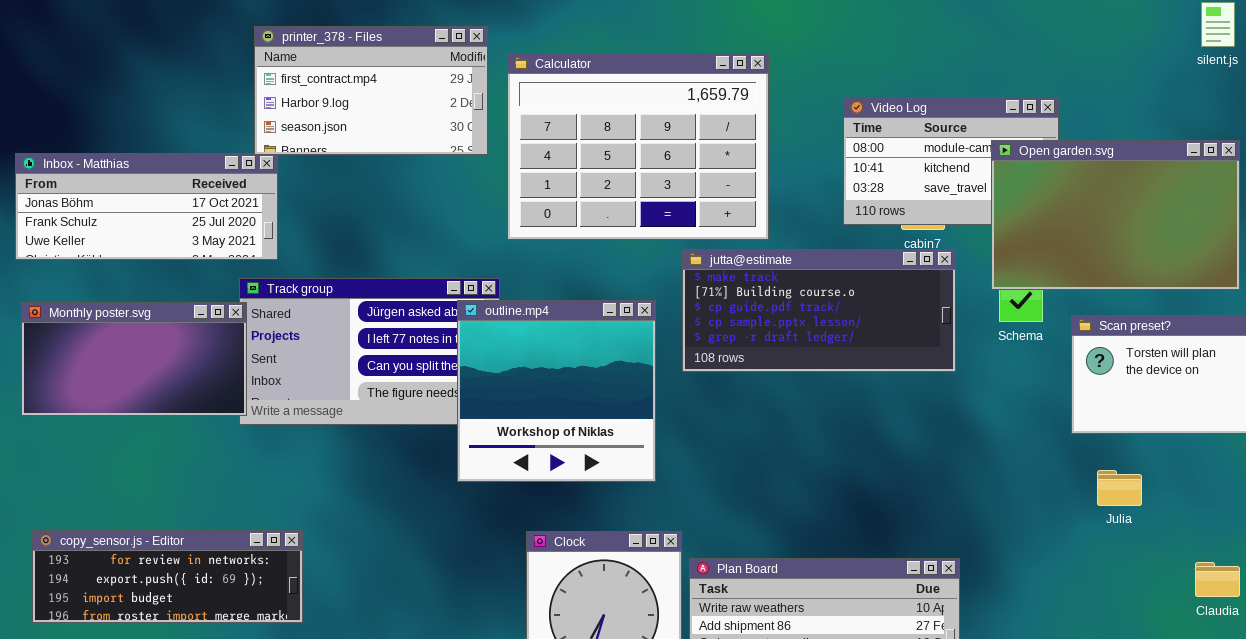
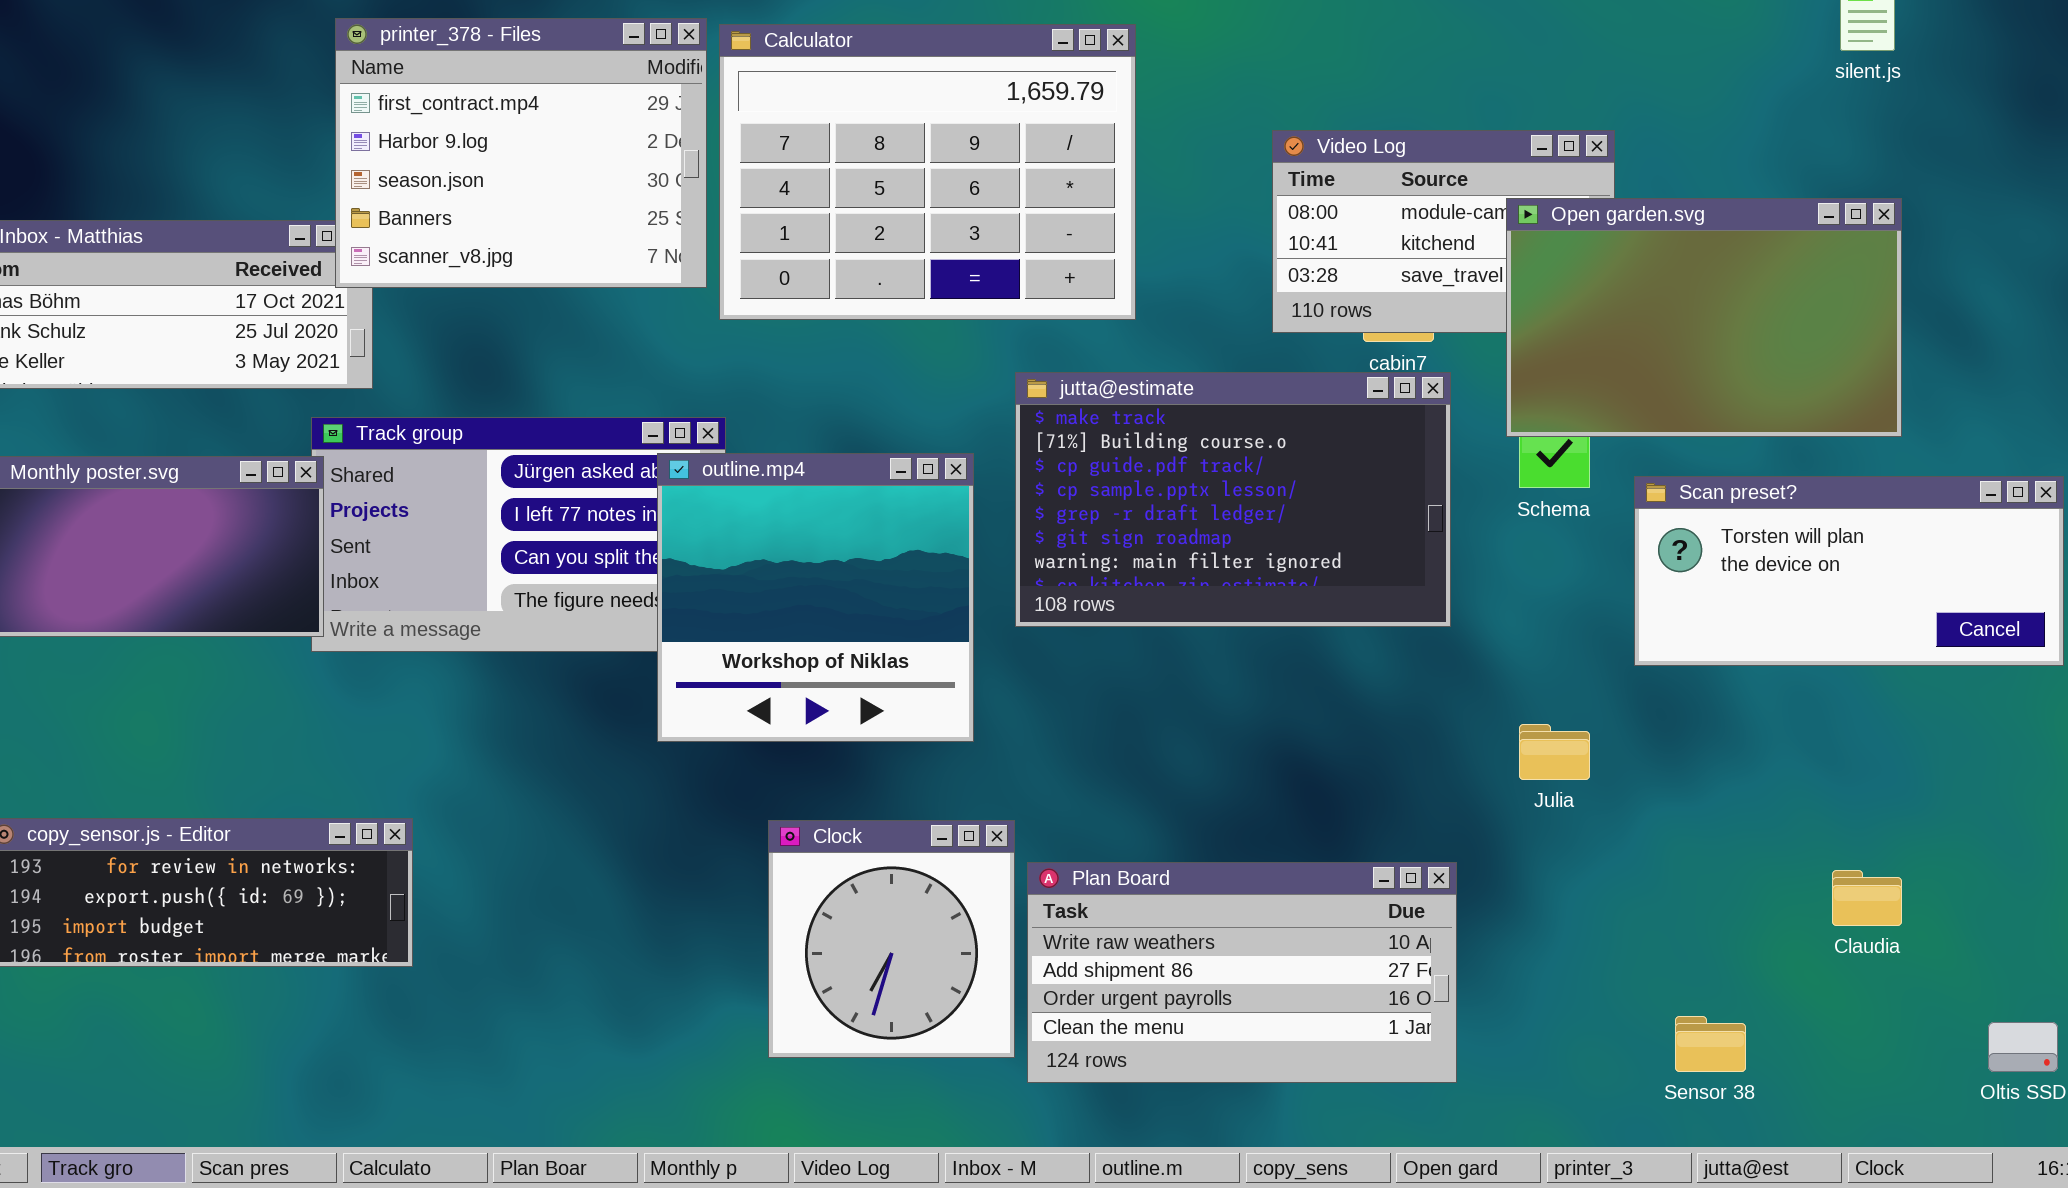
printer_378 - Files: [254,26,488,155] -> [335,18,707,288], resized
Calculator: [507,53,769,240] -> [719,24,1136,320], moved
jutta@estimate: [682,249,956,372] -> [1015,372,1451,627], resized
Julia: [1097,470,1142,506] -> [1519,724,1590,780], moved

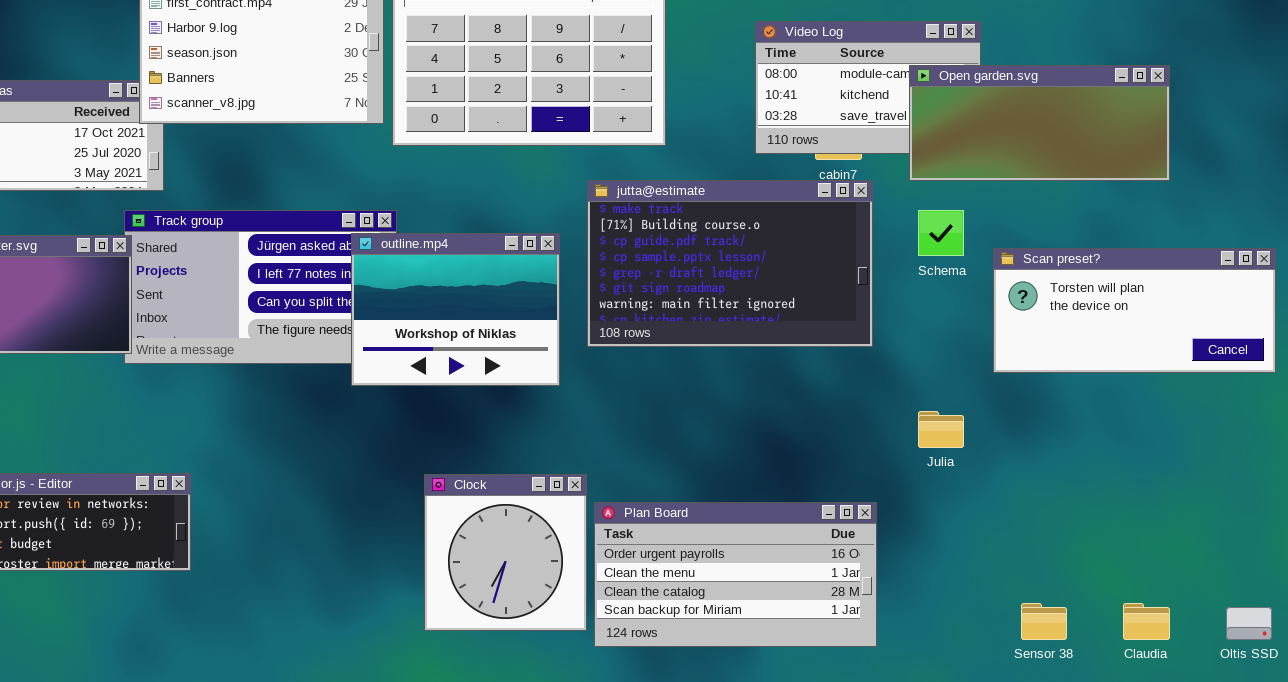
Open garden.svg: [1506,198,1902,437] -> [909,65,1170,181], resized
outline.mp4: [657,453,974,742] -> [351,233,560,386], resized
Plan Board: [1027,862,1457,1083] -> [594,502,877,647], scrolled down 2 rows
Claudia: [1832,870,1902,926] -> [1123,603,1170,640], moved

